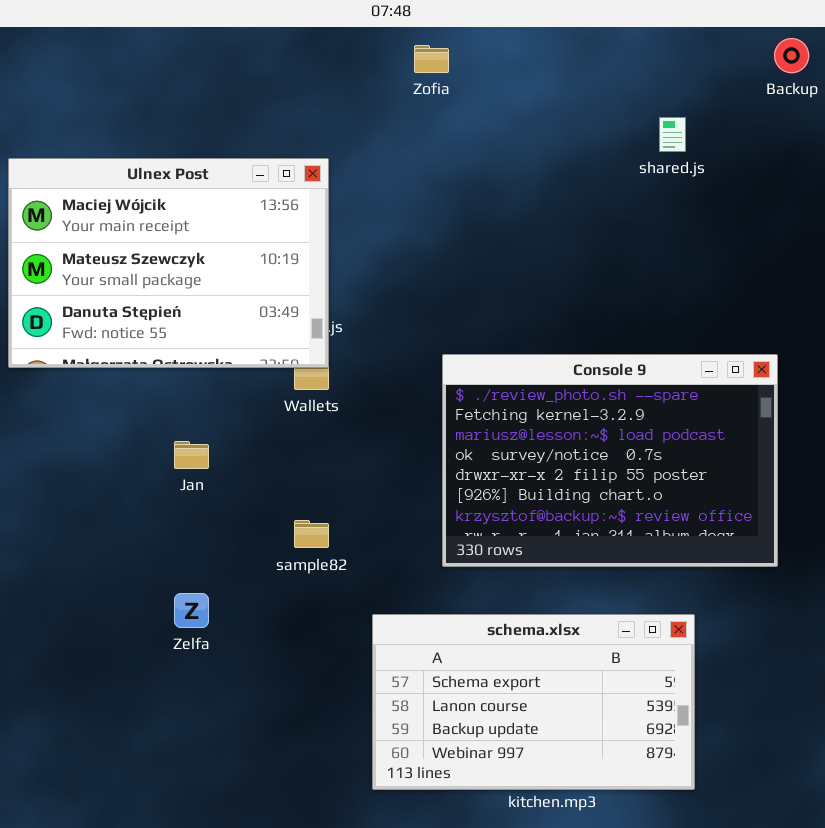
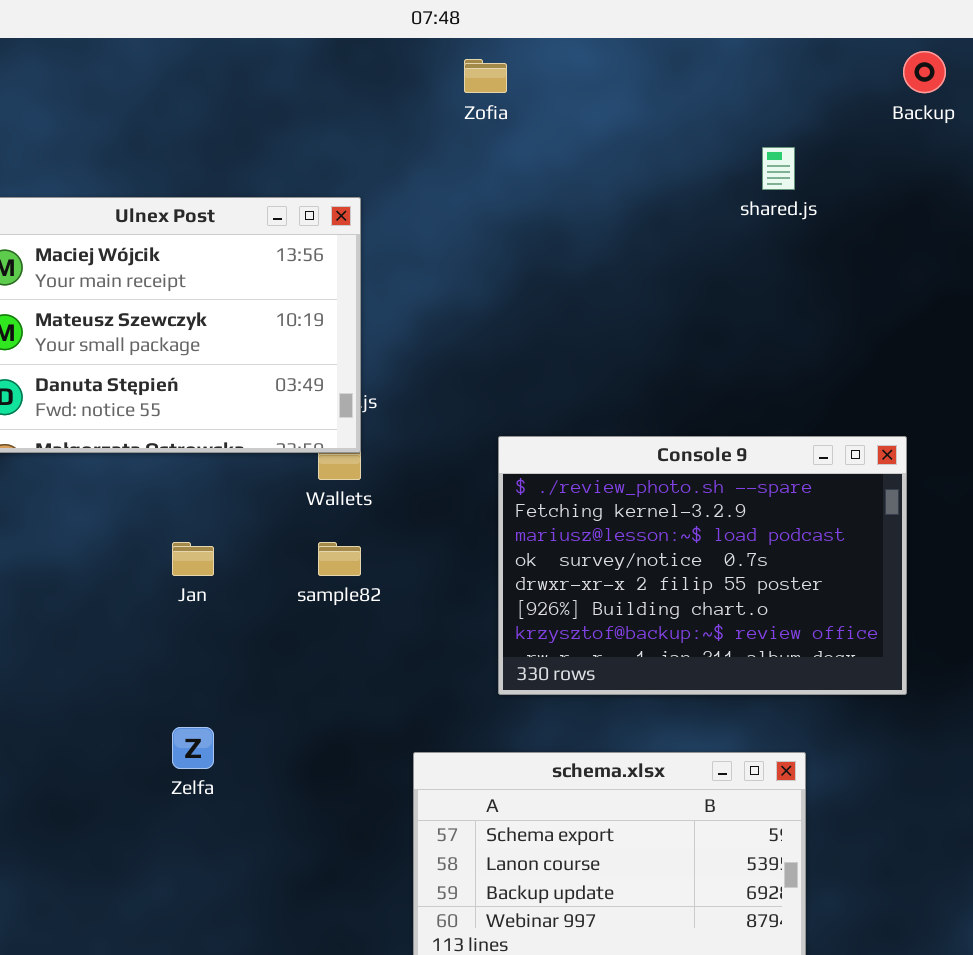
sample82: [294,520,329,548] -> [318,542,361,576], moved

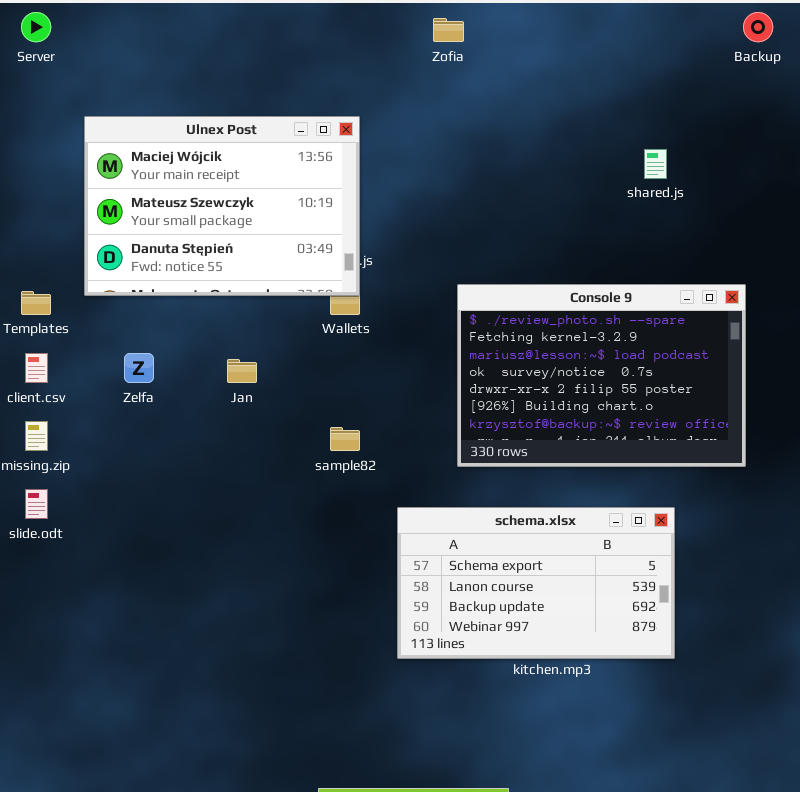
shared.js: [762,147,795,190] -> [644,149,667,179], moved
sample82: [318,542,361,576] -> [330,427,360,451], moved
Zelfa: [172,727,214,769] -> [124,353,154,383], moved

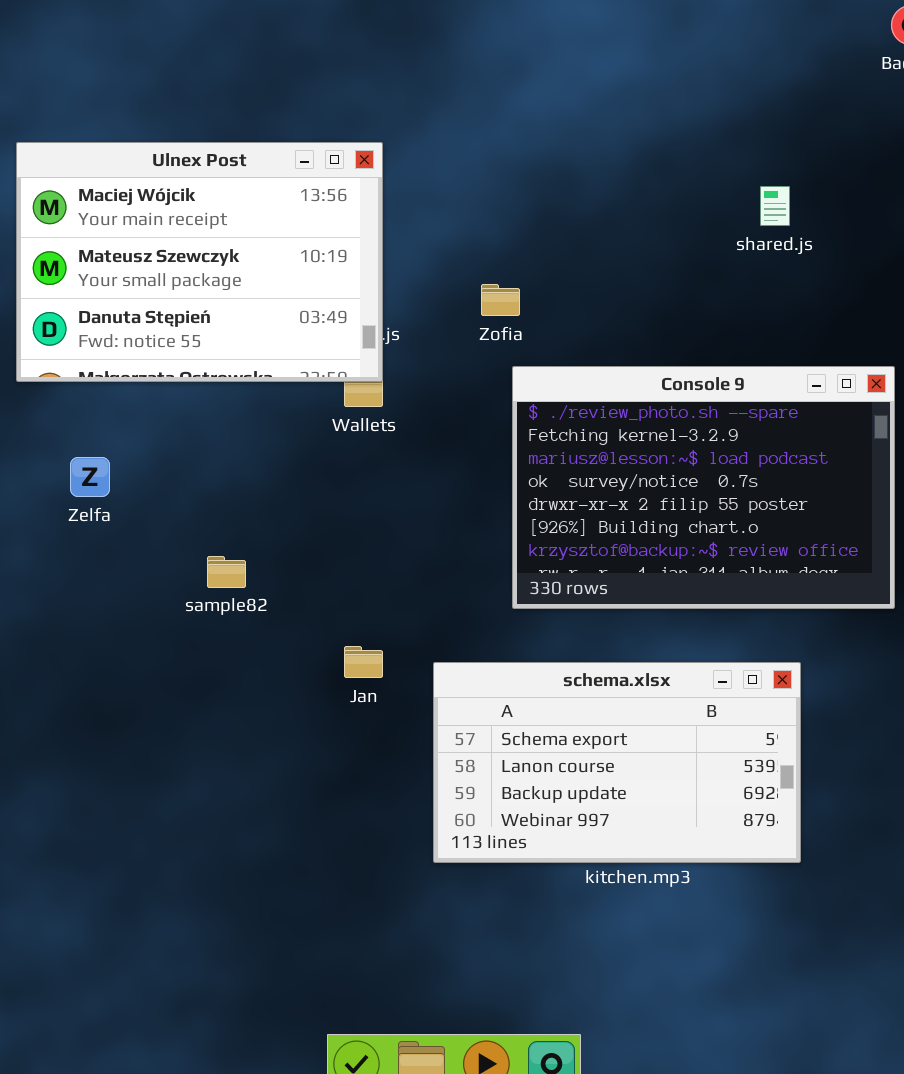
Zofia: [433,18,464,42] -> [481,284,520,316], moved
Jan: [227,359,257,383] -> [344,646,383,678], moved
sample82: [330,427,360,451] -> [207,556,246,588], moved

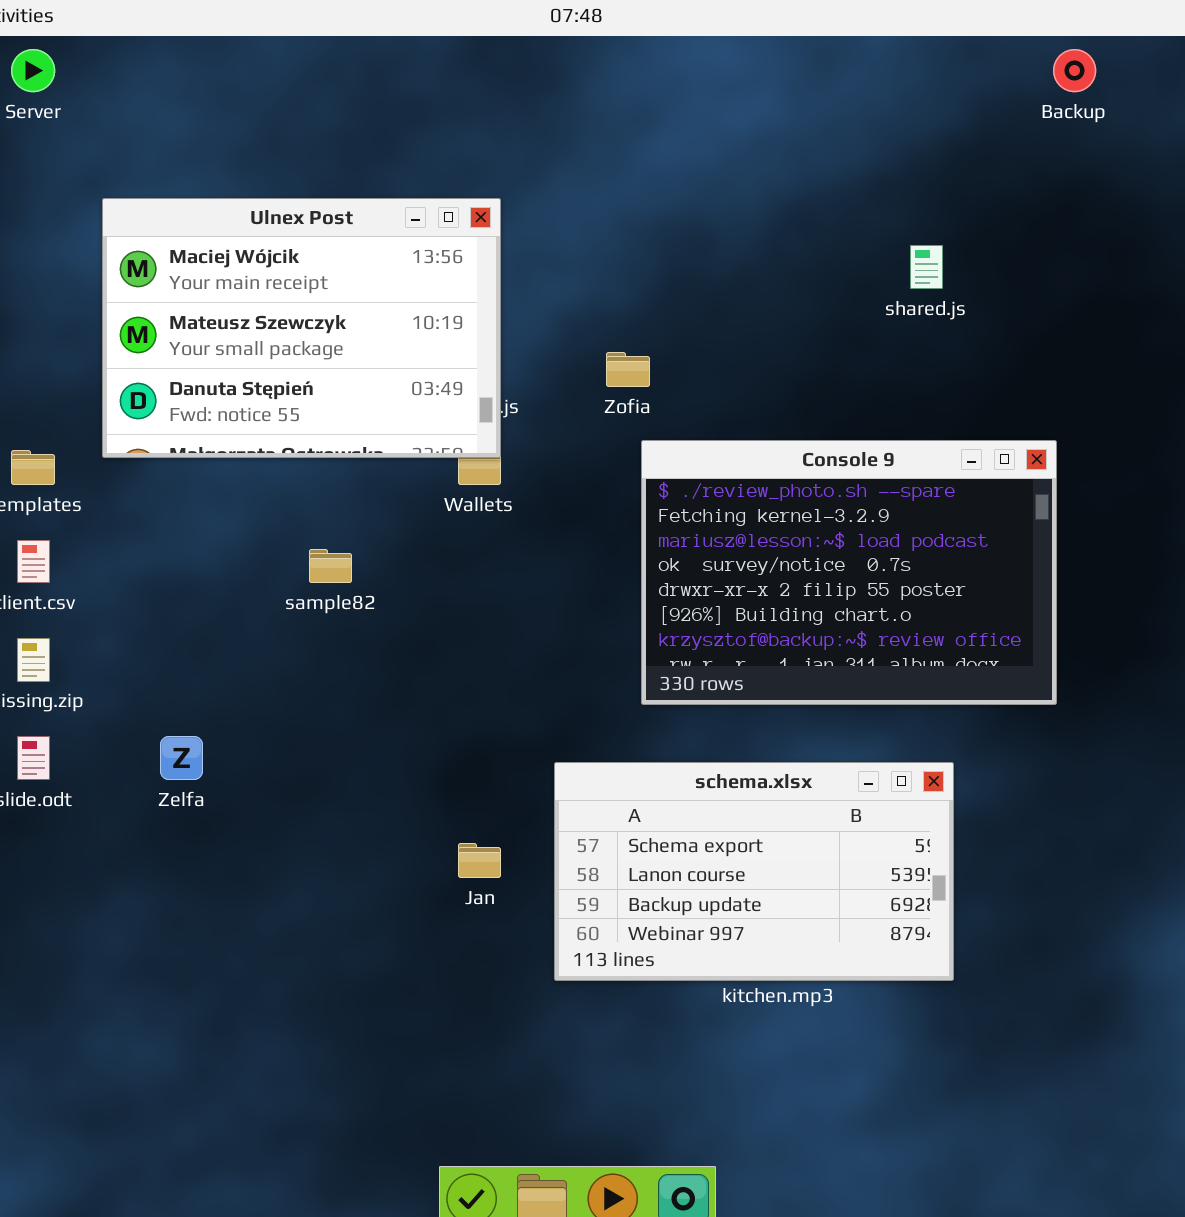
Zelfa: [70,457,110,497] -> [160,736,203,780], moved
sample82: [207,556,246,588] -> [309,549,352,583], moved
Jan: [344,646,383,678] -> [458,843,501,878], moved

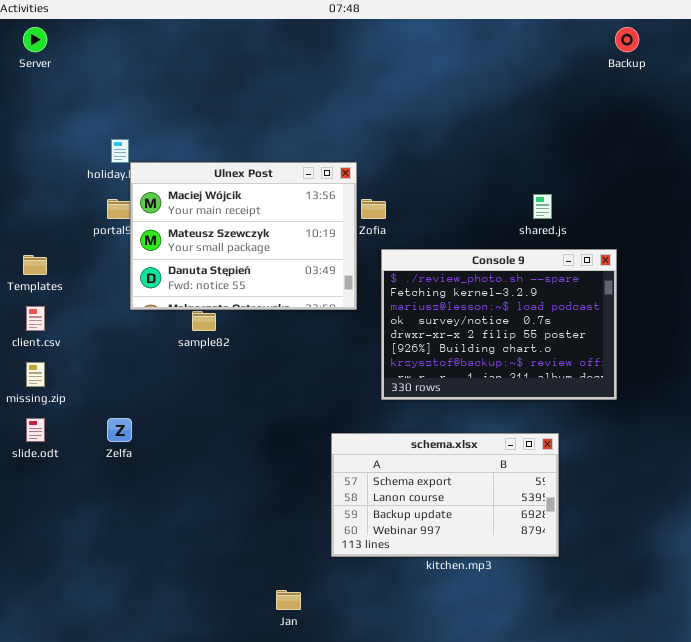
Ulnex Post: [102,198,501,458] -> [130,162,357,310], moved
shared.js: [910,245,943,289] -> [533,194,552,219], moved
Jan: [458,843,501,878] -> [276,590,301,610], moved

